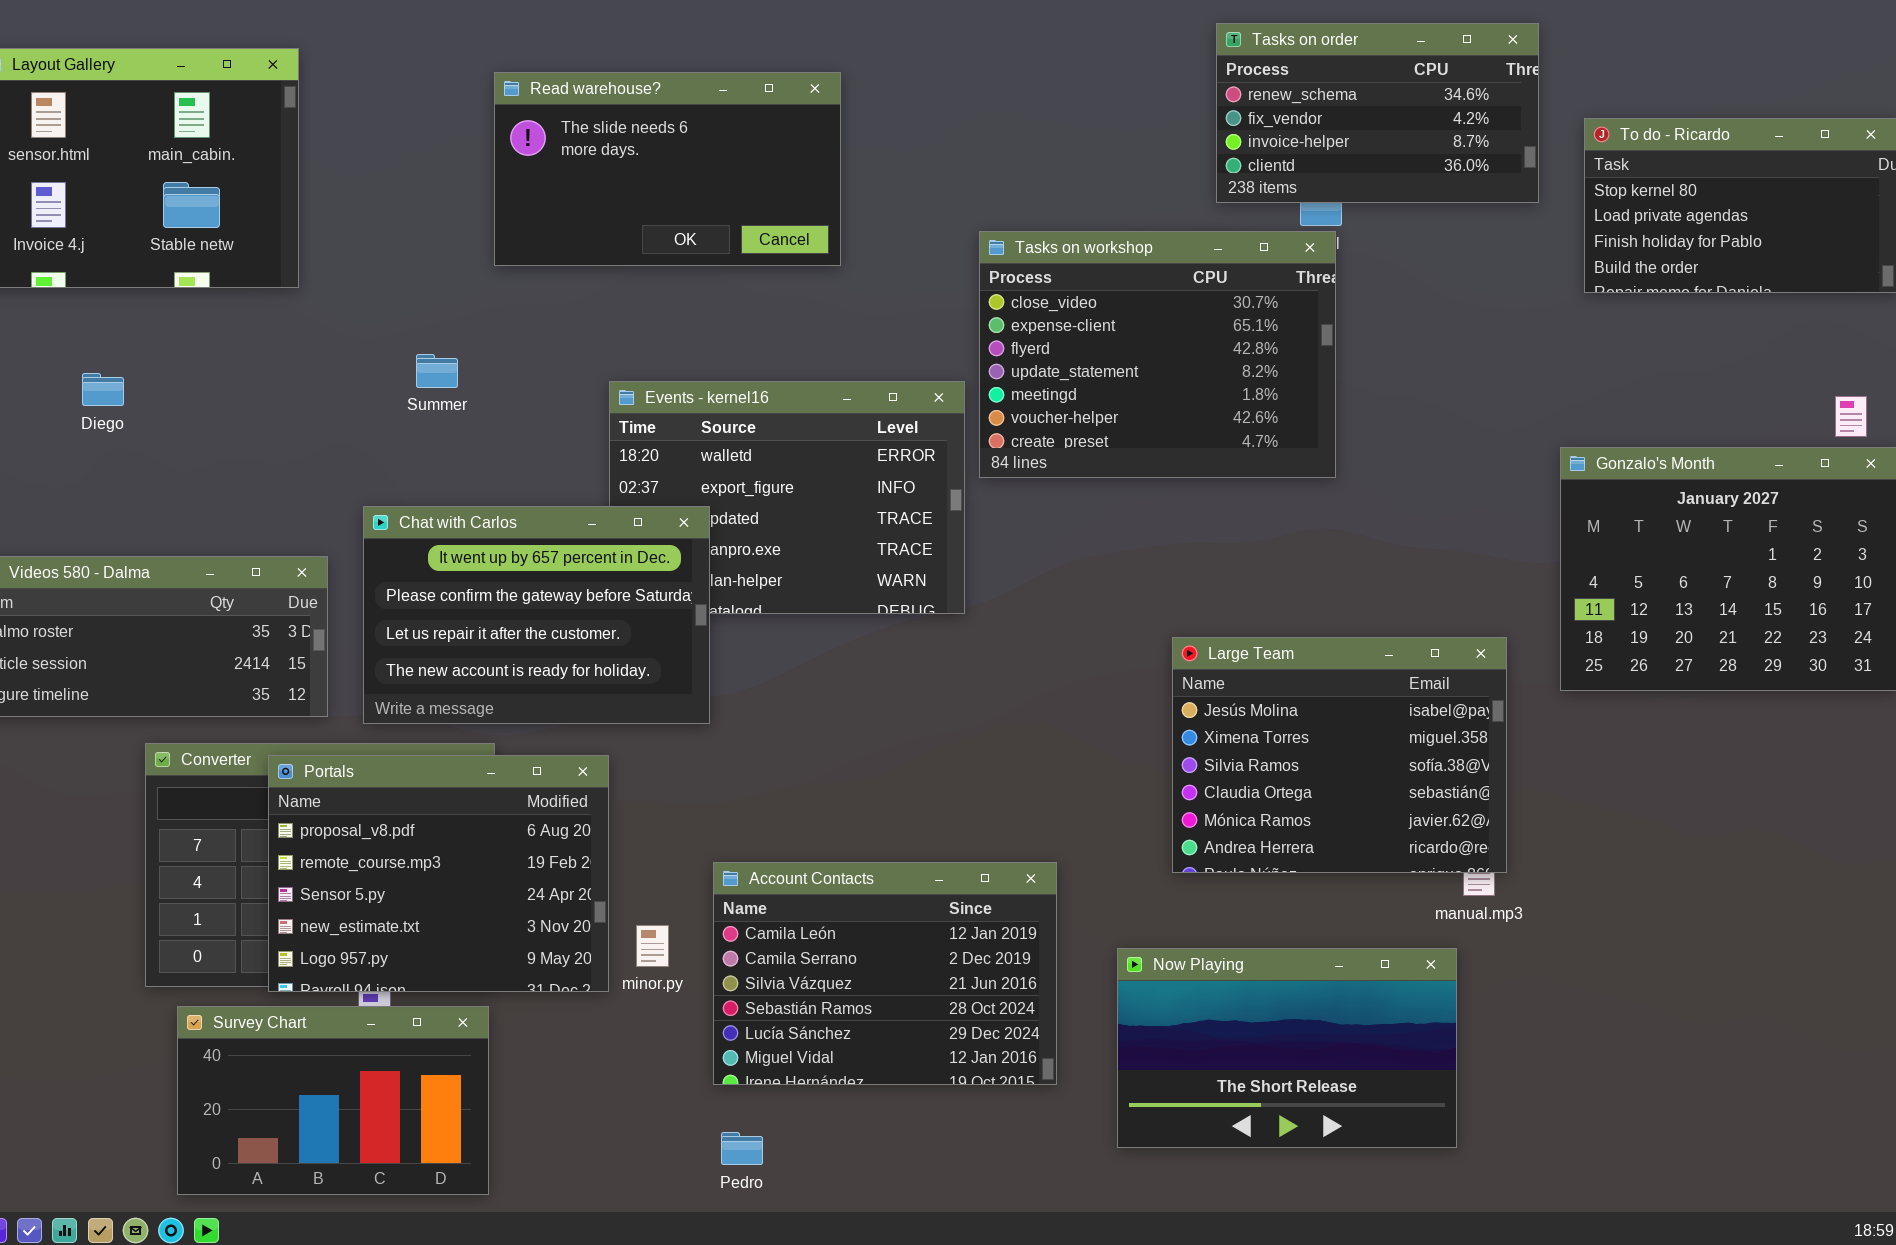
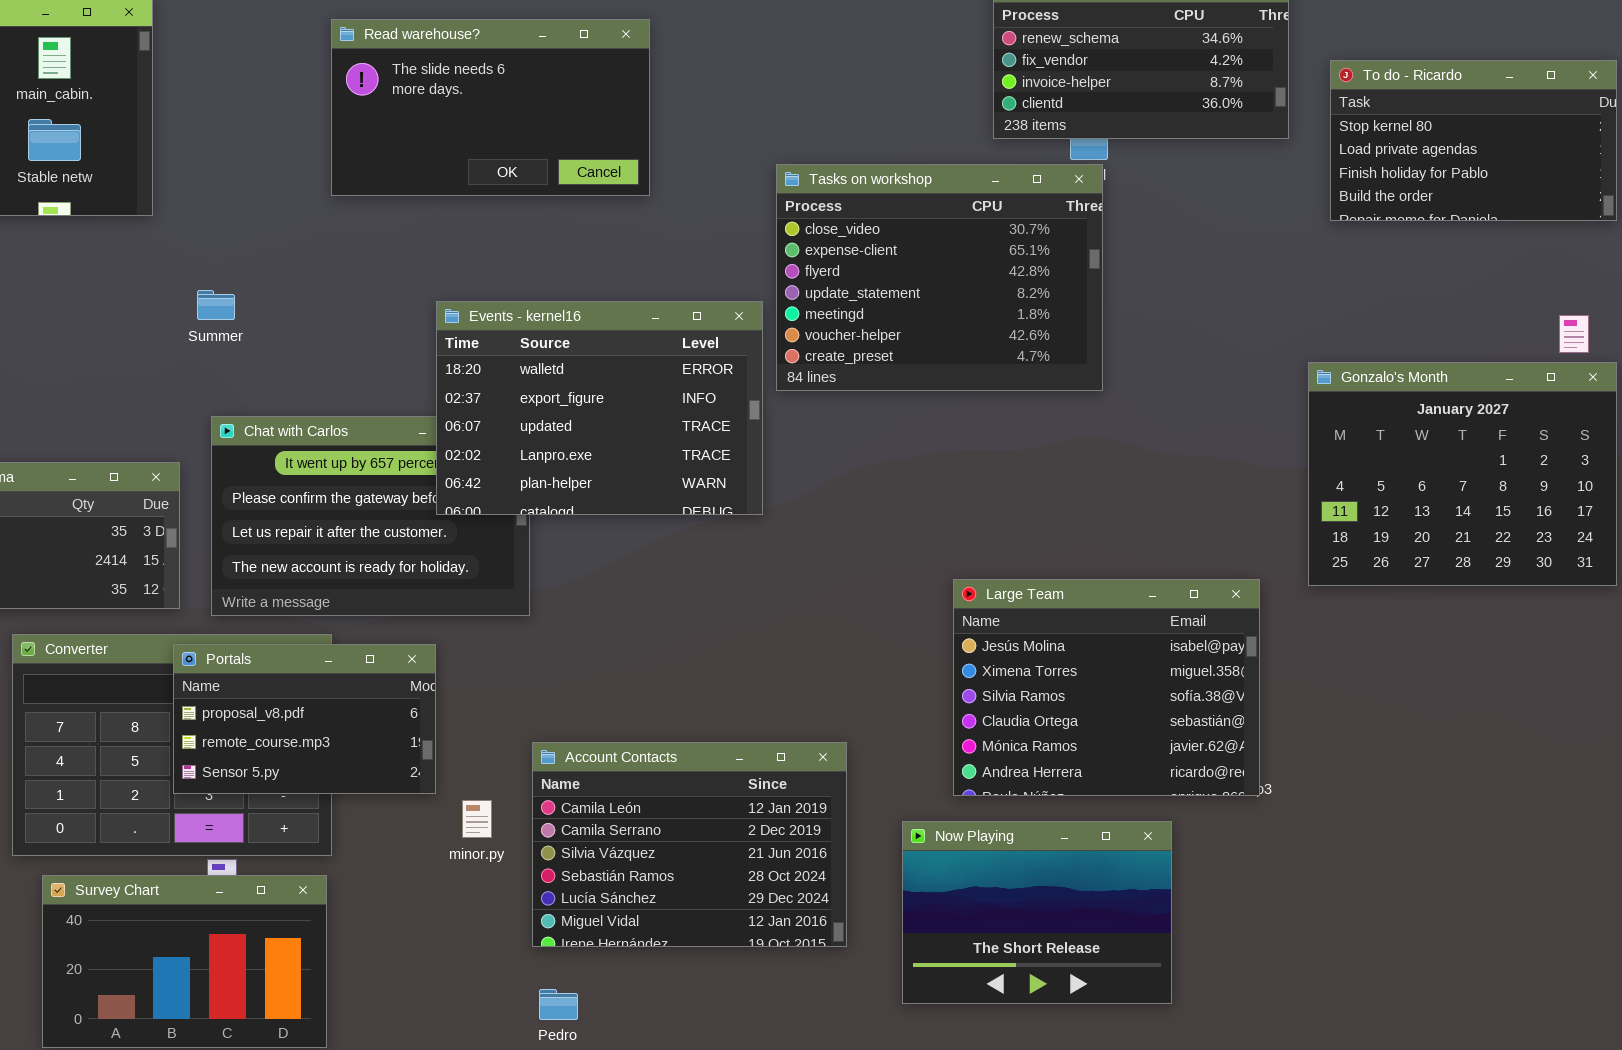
Summer: [416,354,458,388] -> [197,290,235,320], moved
Events - kernel16: [609,381,965,614] -> [436,301,763,515], raised
Large Team: [1172,637,1507,873] -> [953,579,1260,796], moved
Portals: [268,755,609,992] -> [173,644,436,794], resized
Now Playing: [1117,948,1457,1148] -> [902,821,1172,1004], resized

